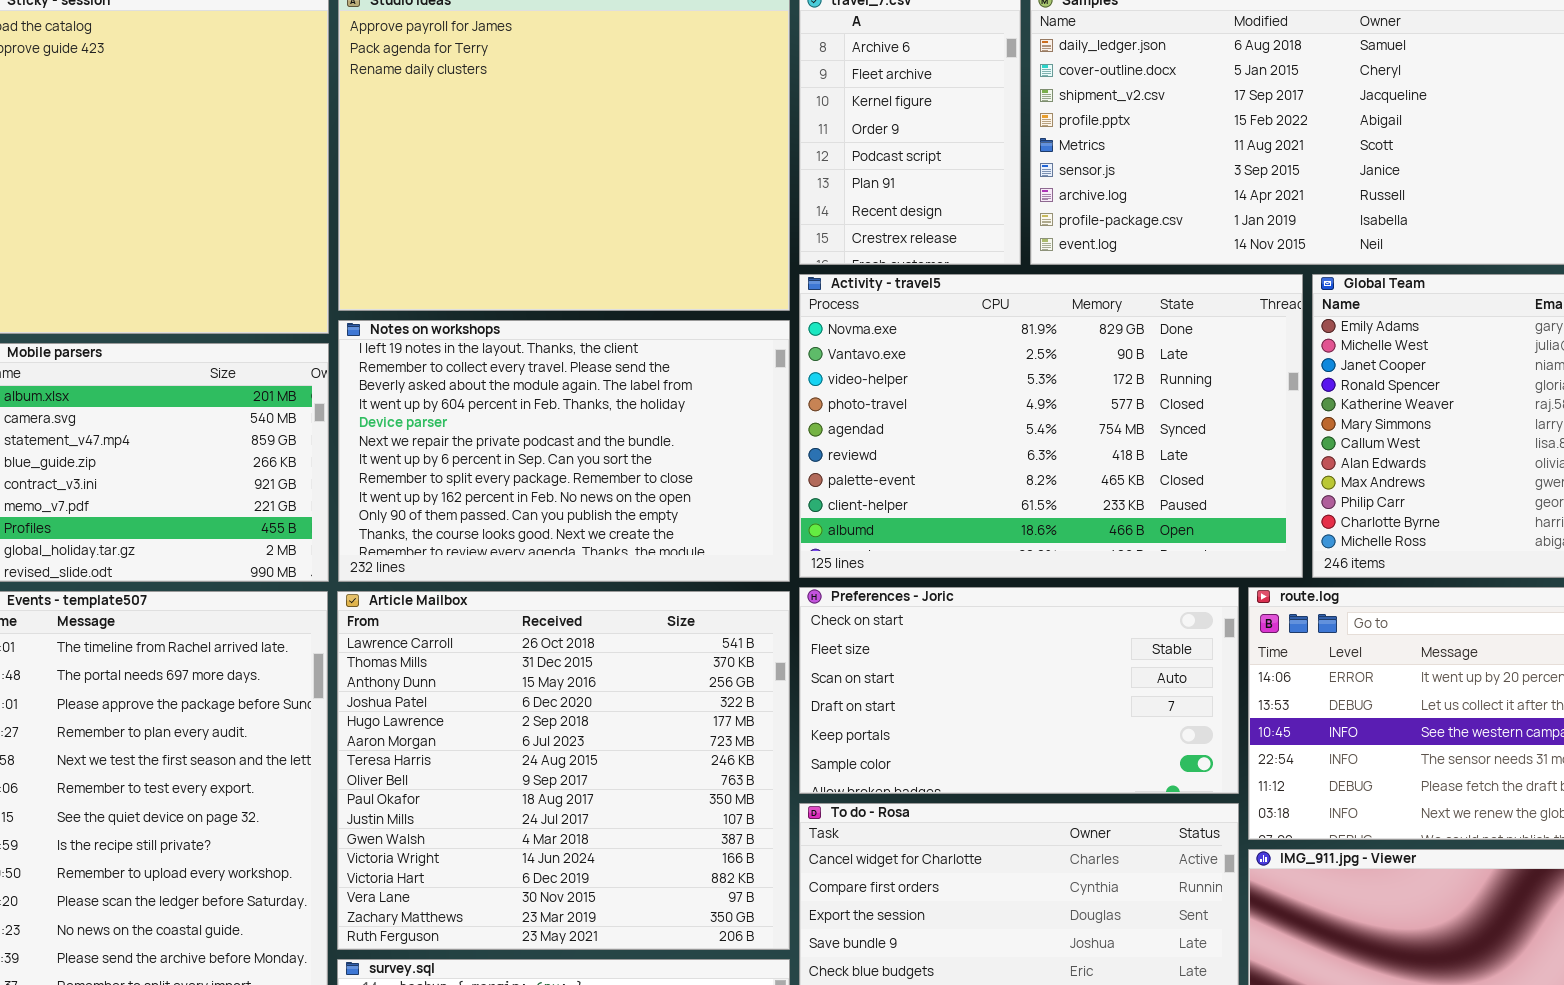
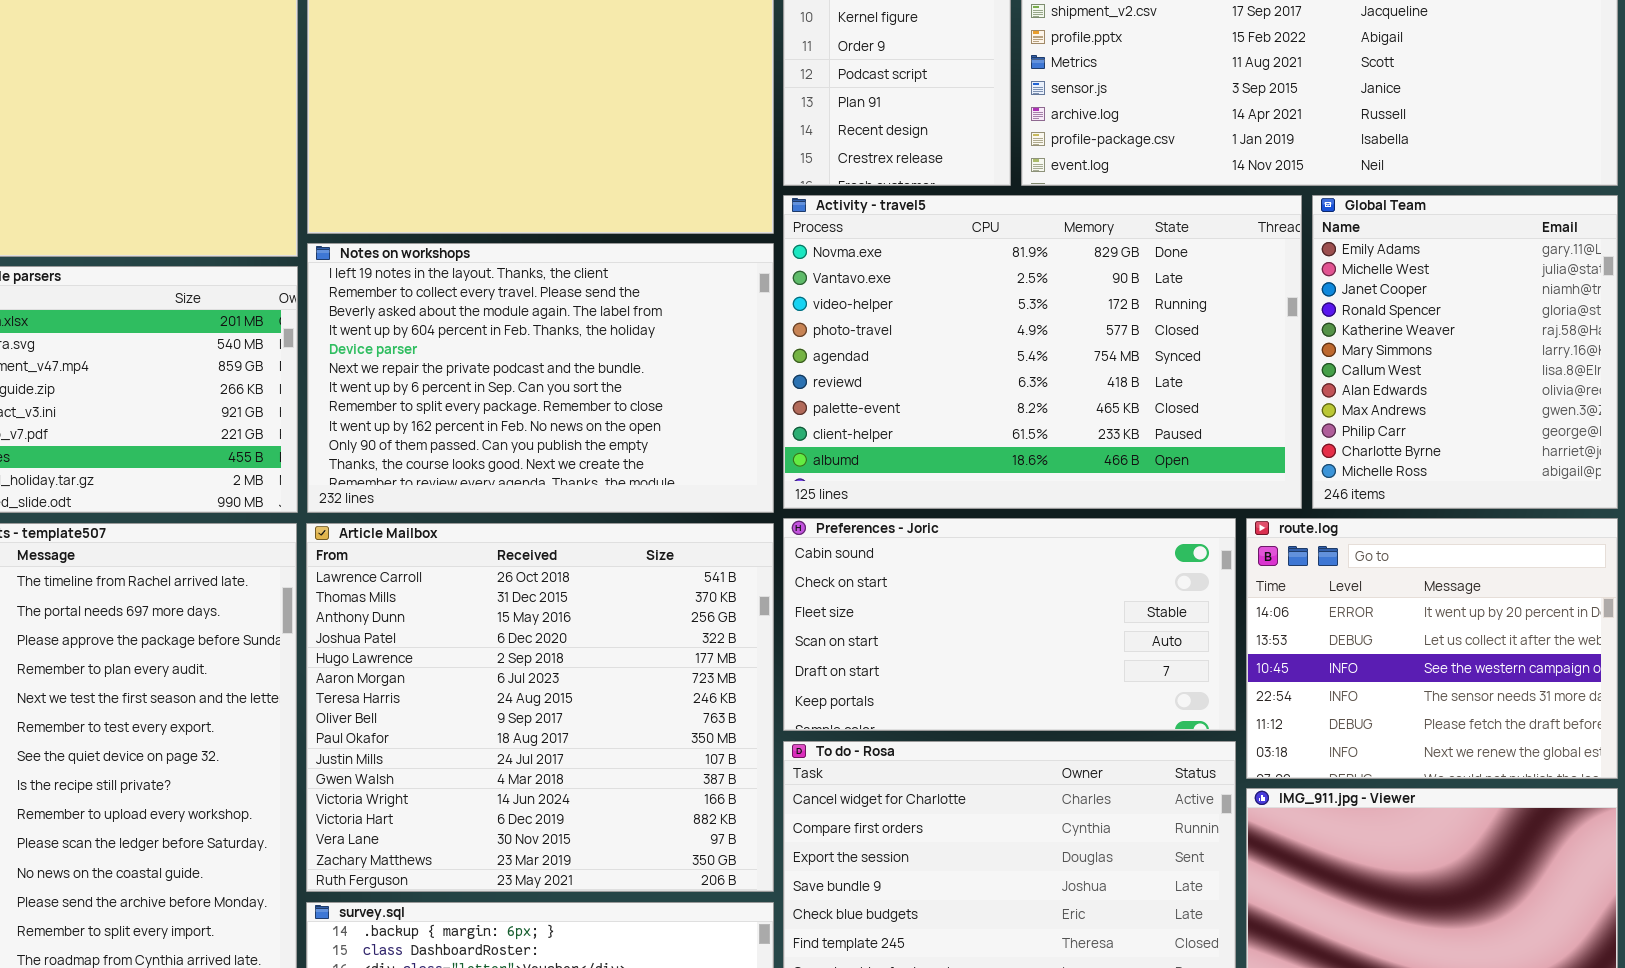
Preferences - Joric: [799,587,1239,794] -> [783,518,1236,731], scrolled up 1 row

